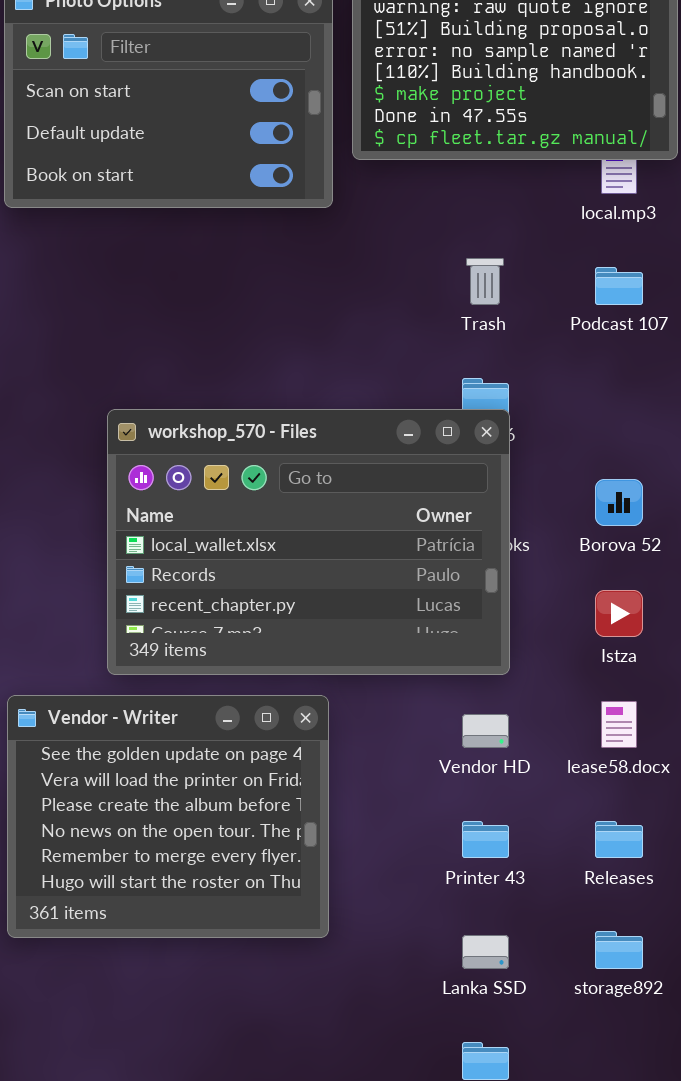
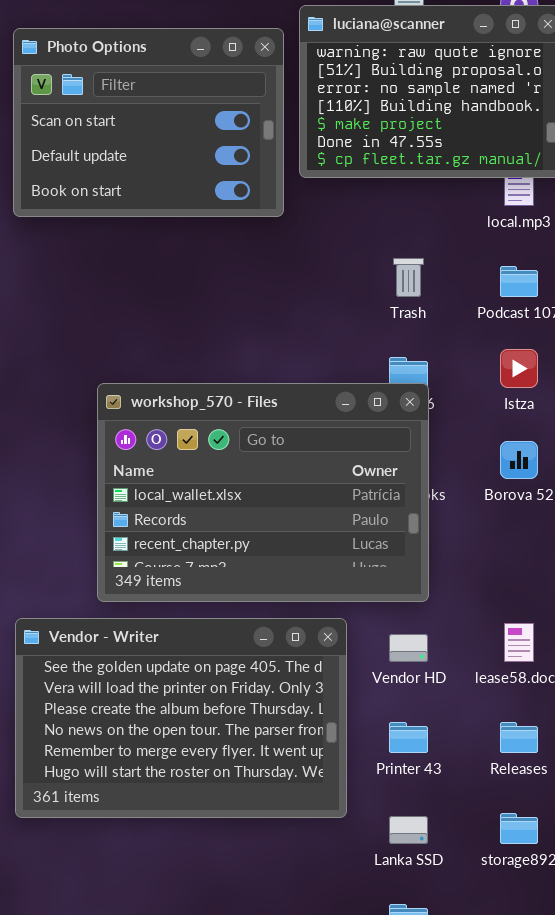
Istza: [595,590,643,637] -> [500,349,538,388], moved
Vendor - Writer: [7,695,329,938] -> [15,618,347,818], resized

